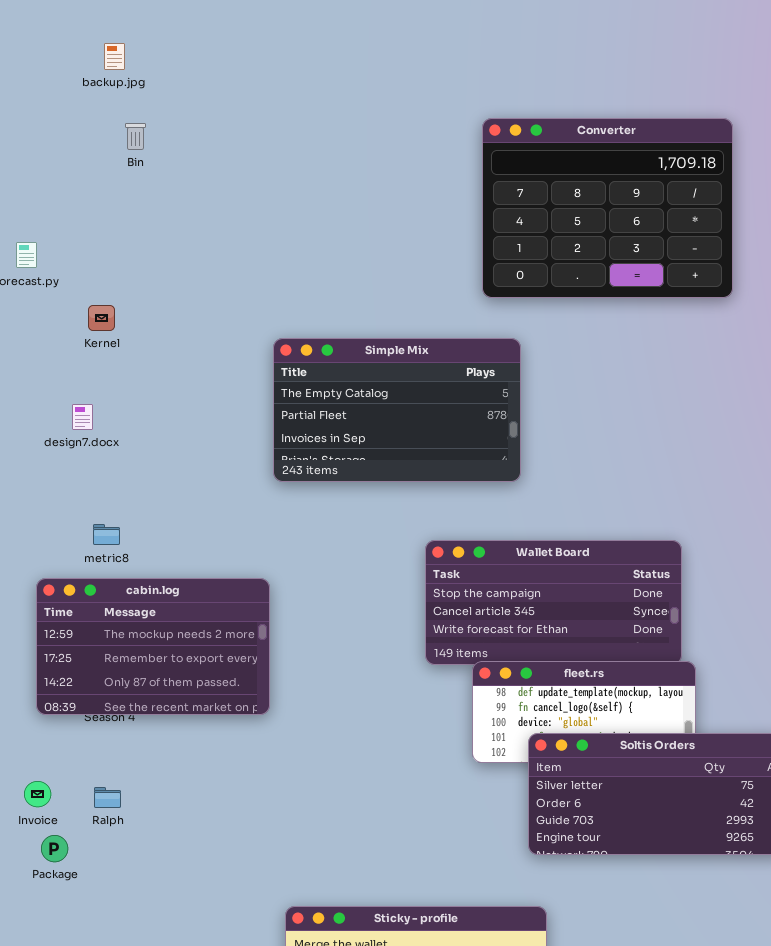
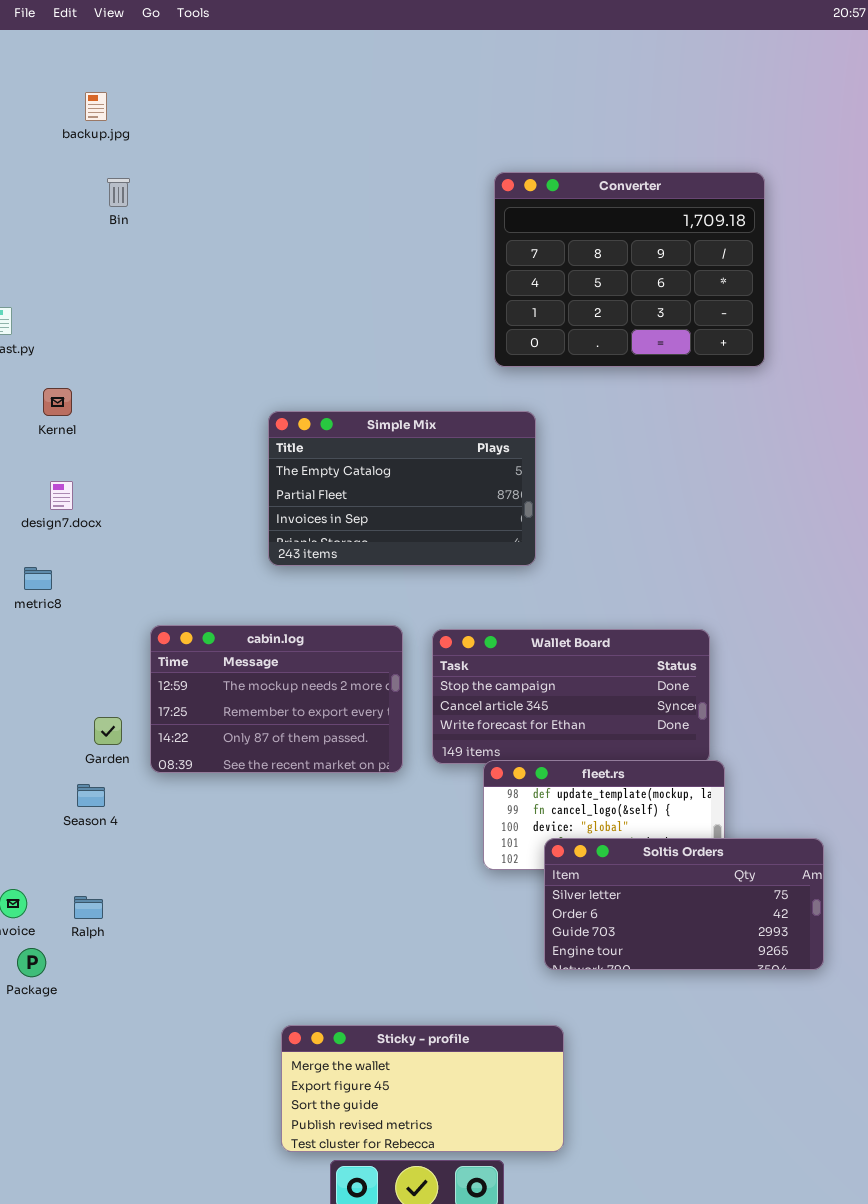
Kernel: [88,305,115,331] -> [43,388,72,416], moved
metric8: [93,524,120,545] -> [24,567,52,590], moved
cabin.log: [36,578,270,715] -> [150,625,403,773], moved

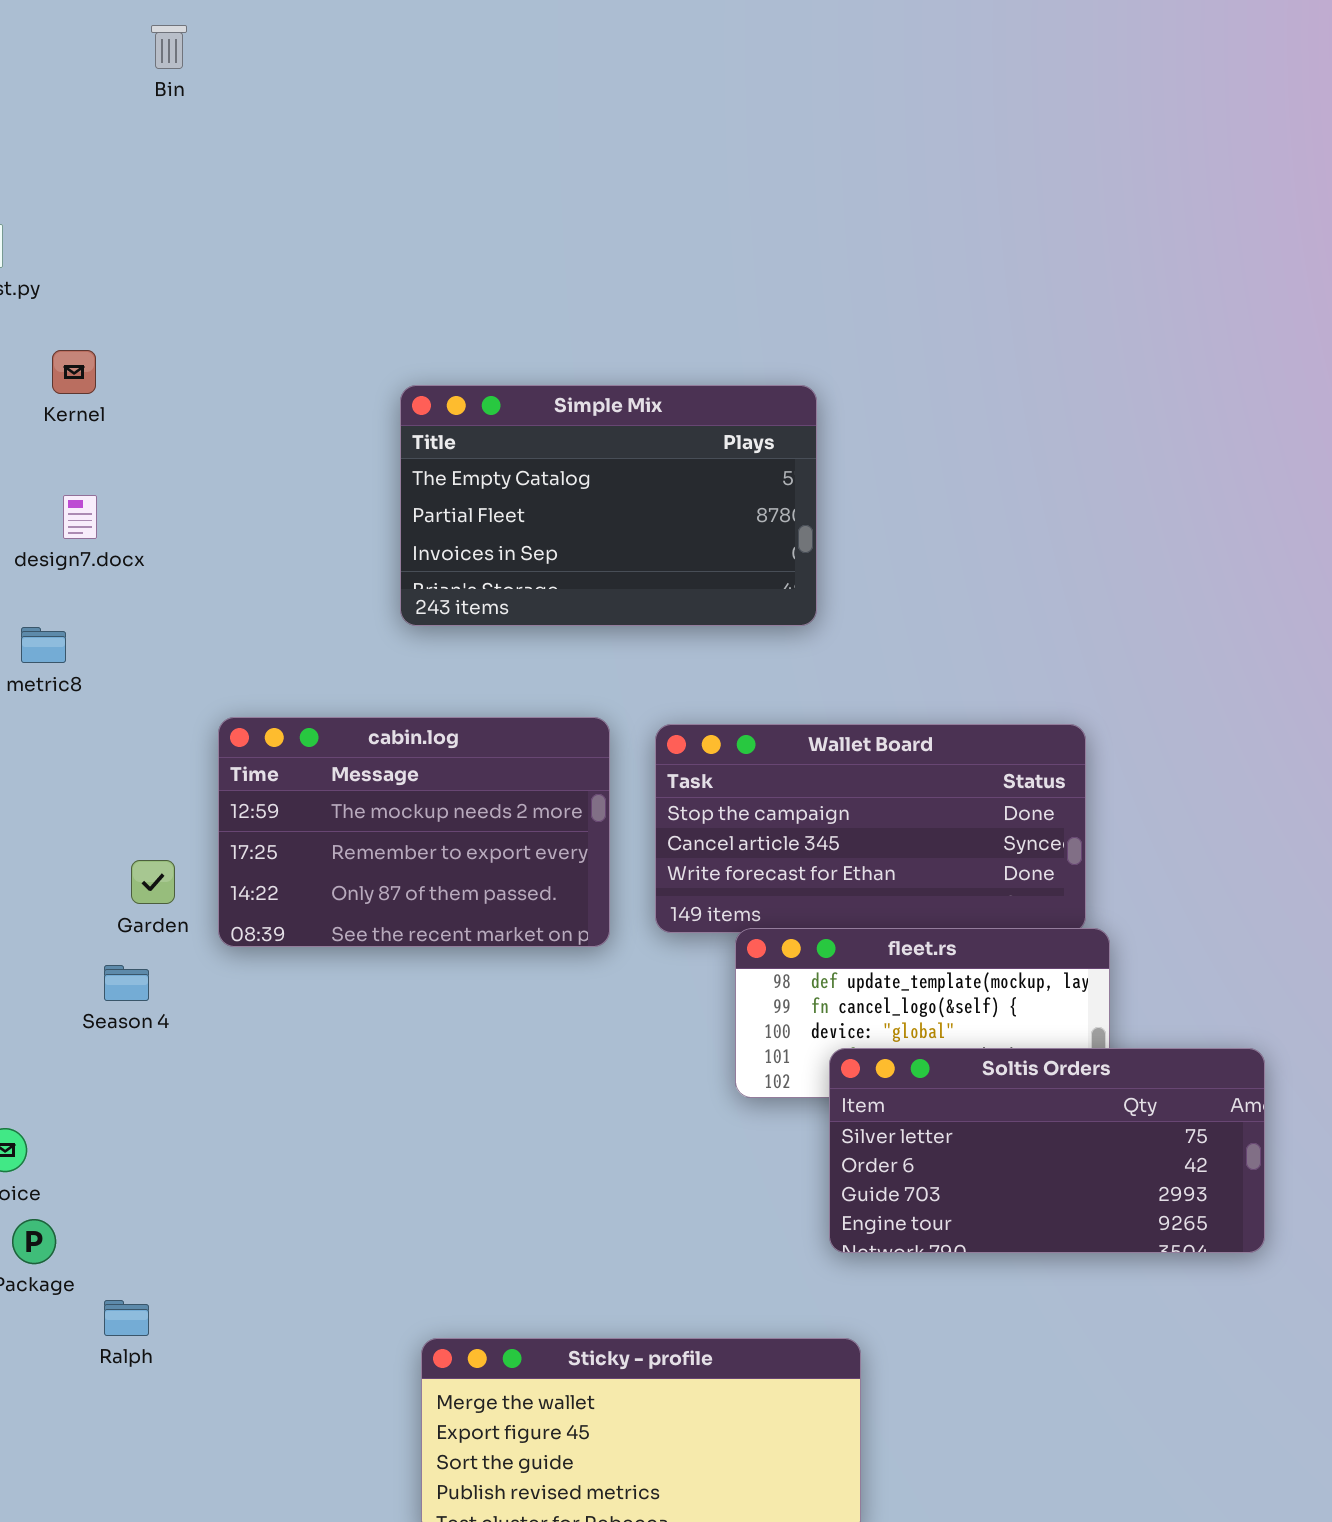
Converter: [494,172,765,367] -> none, closed
Ralph: [74,896,103,919] -> [104,1300,149,1336], moved

